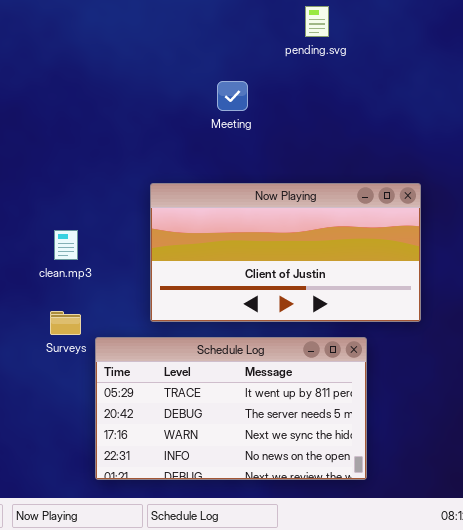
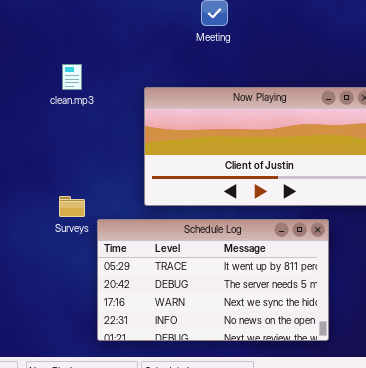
clean.mp3: [54,230,78,260] -> [62,64,82,90], moved

